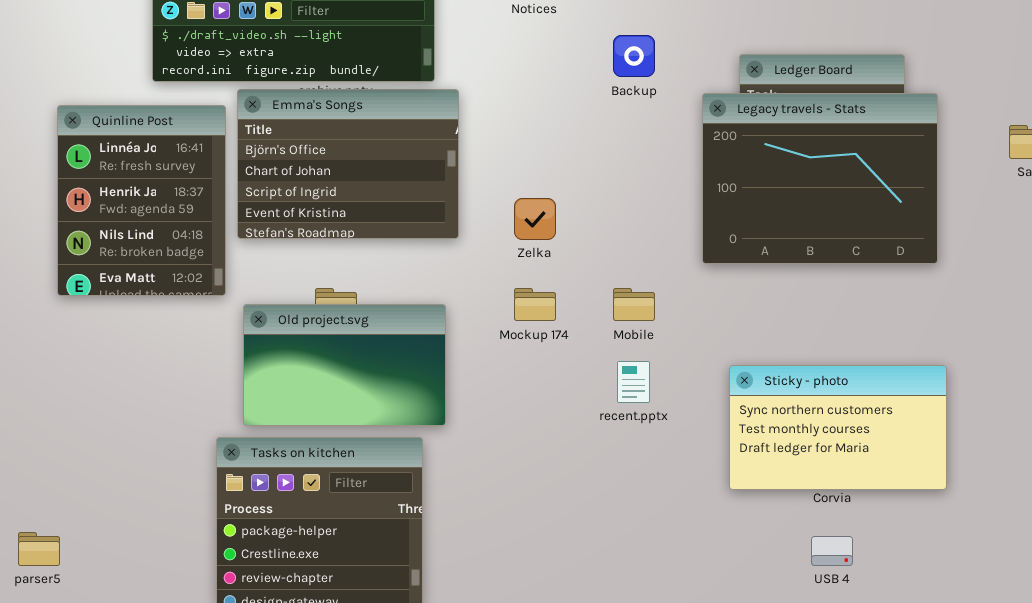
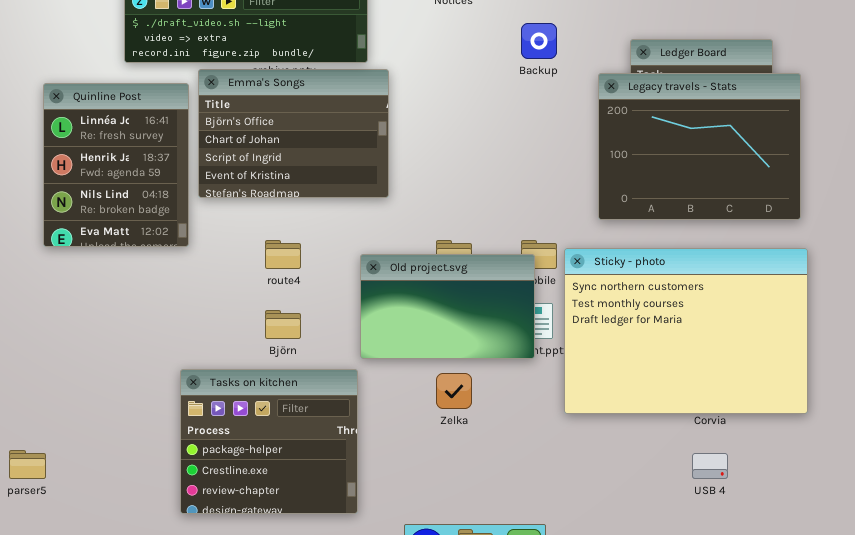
Zelka: [514,198,556,240] -> [436,373,472,409], moved
Old project.svg: [243,304,446,426] -> [360,254,535,359], moved
Sticky - photo: [729,365,947,490] -> [564,248,808,414], resized

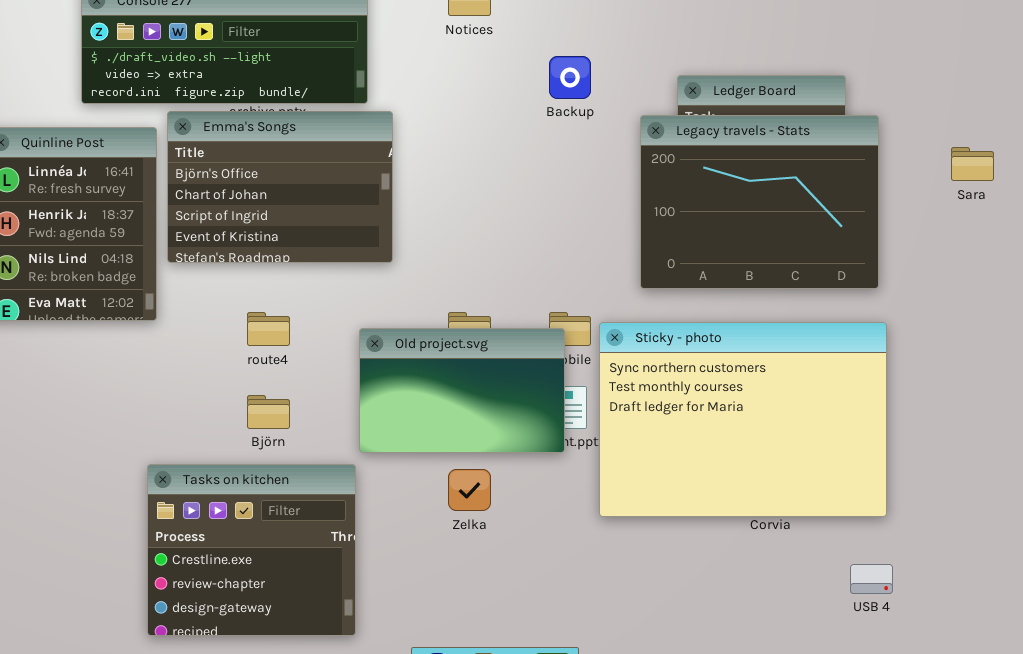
Tasks on kitchen: [180,369,358,514] -> [147,464,356,636], scrolled down 1 row
USB 4: [692,453,728,479] -> [850,564,893,594], moved

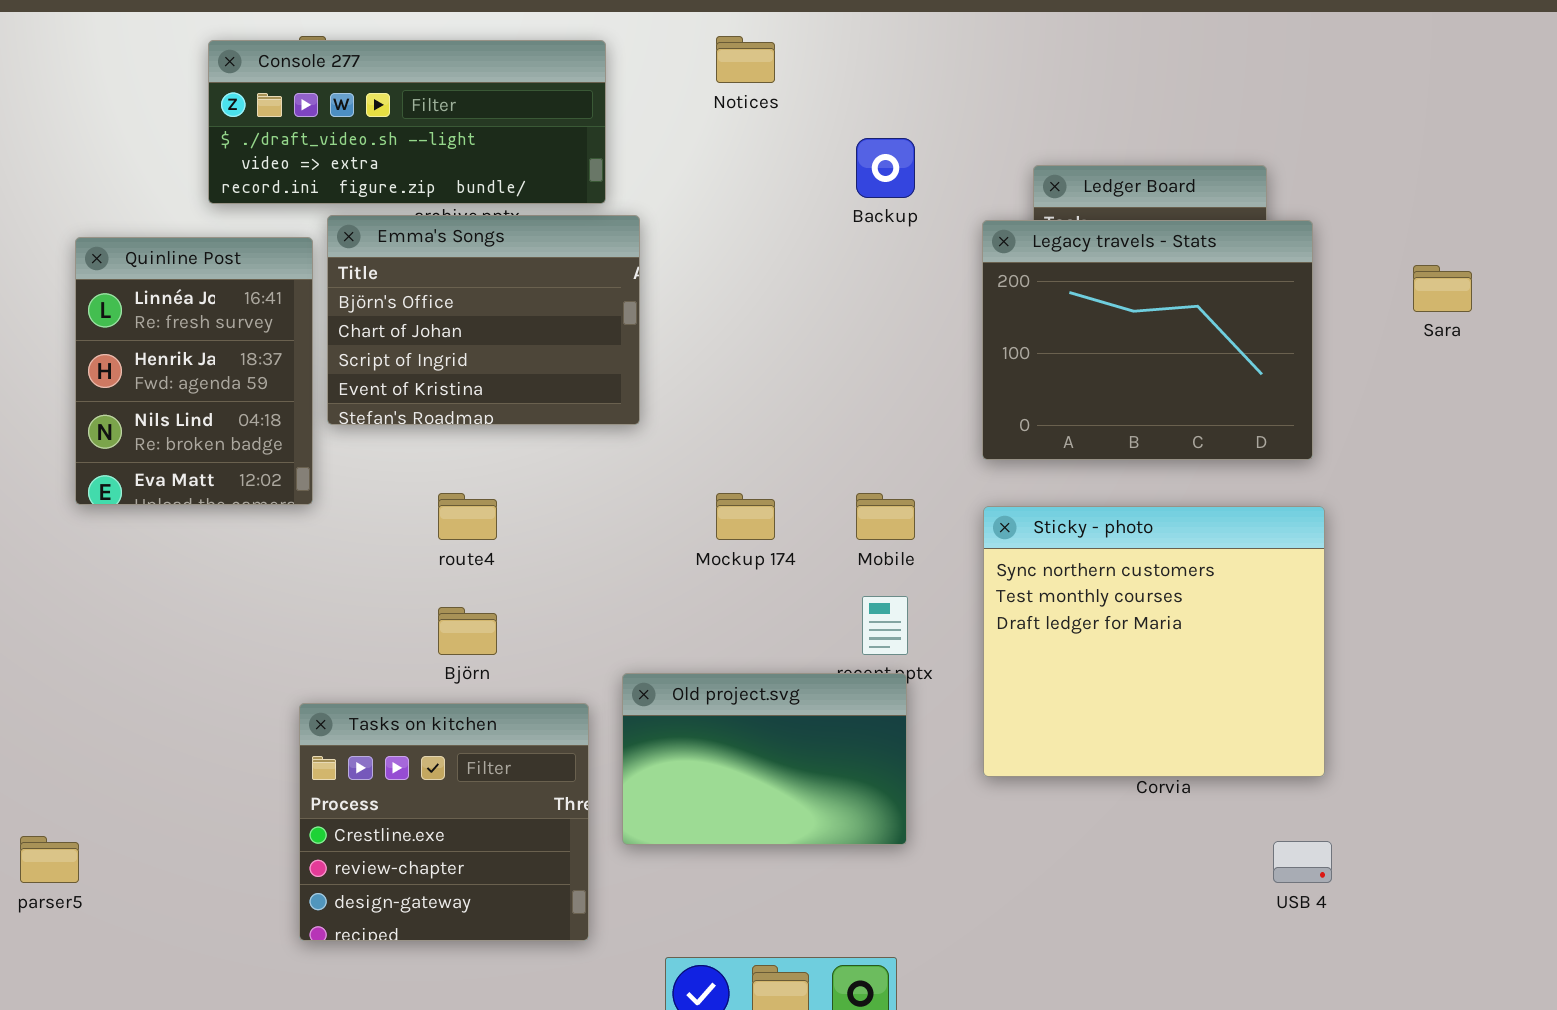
Sticky - photo: [599,322,887,517] -> [983,506,1325,777], resized
Old project.svg: [359,328,565,453] -> [622,673,907,845], moved

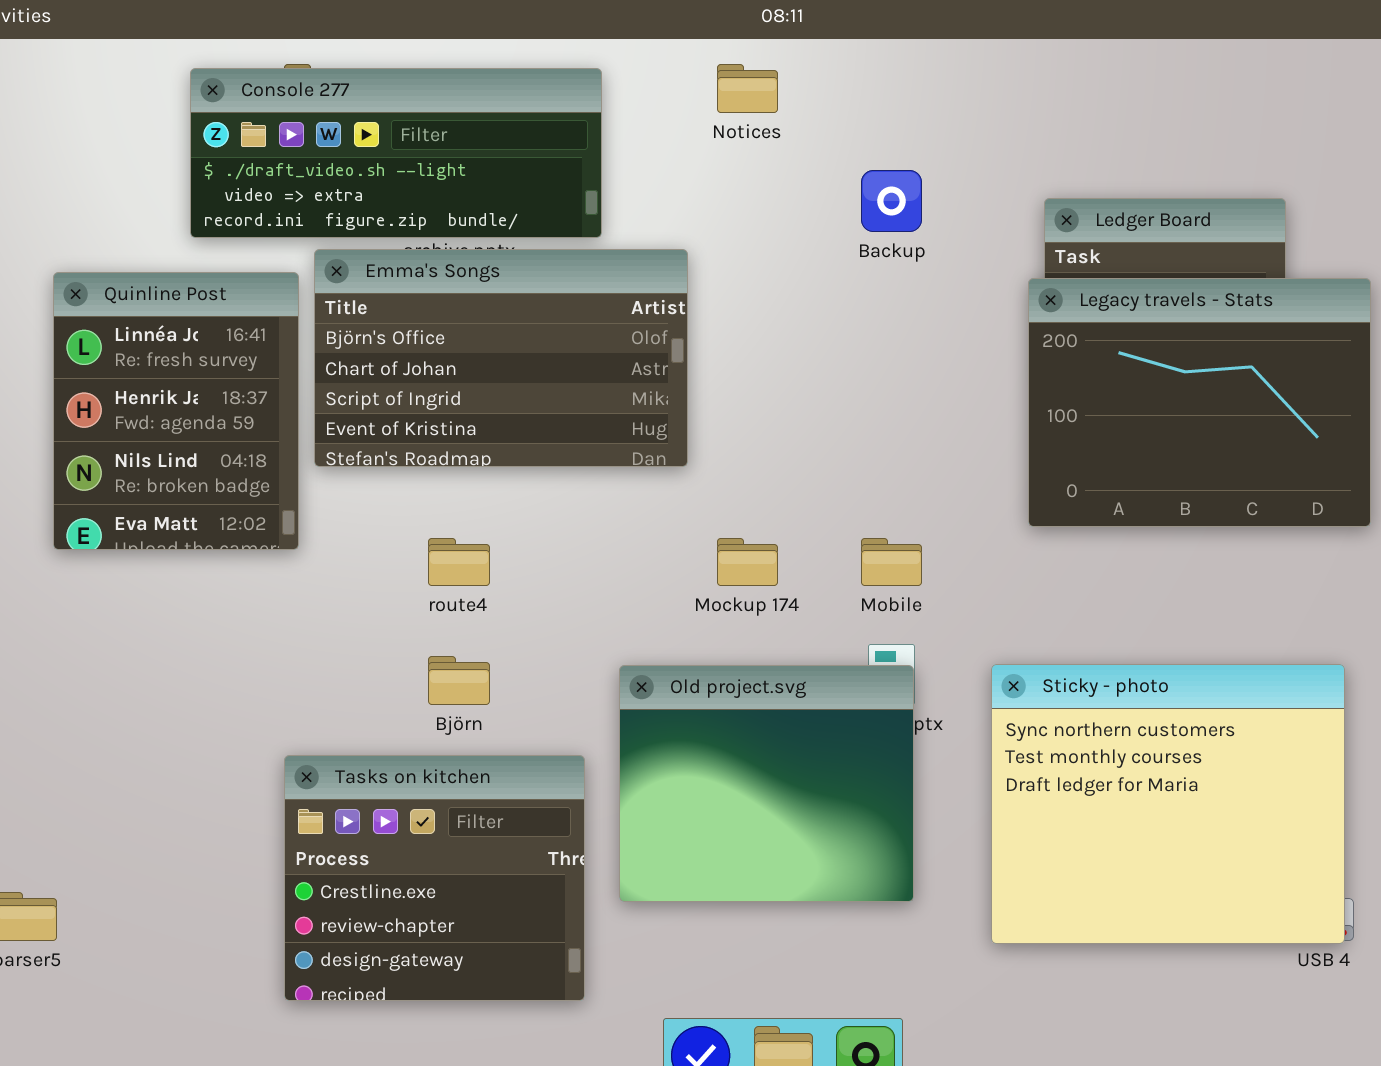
Emma's Songs: [327,215,640,425] -> [314,249,688,467], resized
Legacy travels - Stats: [982,220,1313,460] -> [1028,278,1371,527], moved
Sticky - photo: [983,506,1325,777] -> [991,664,1345,944], moved
Old project.svg: [622,673,907,845] -> [619,665,914,902], resized

